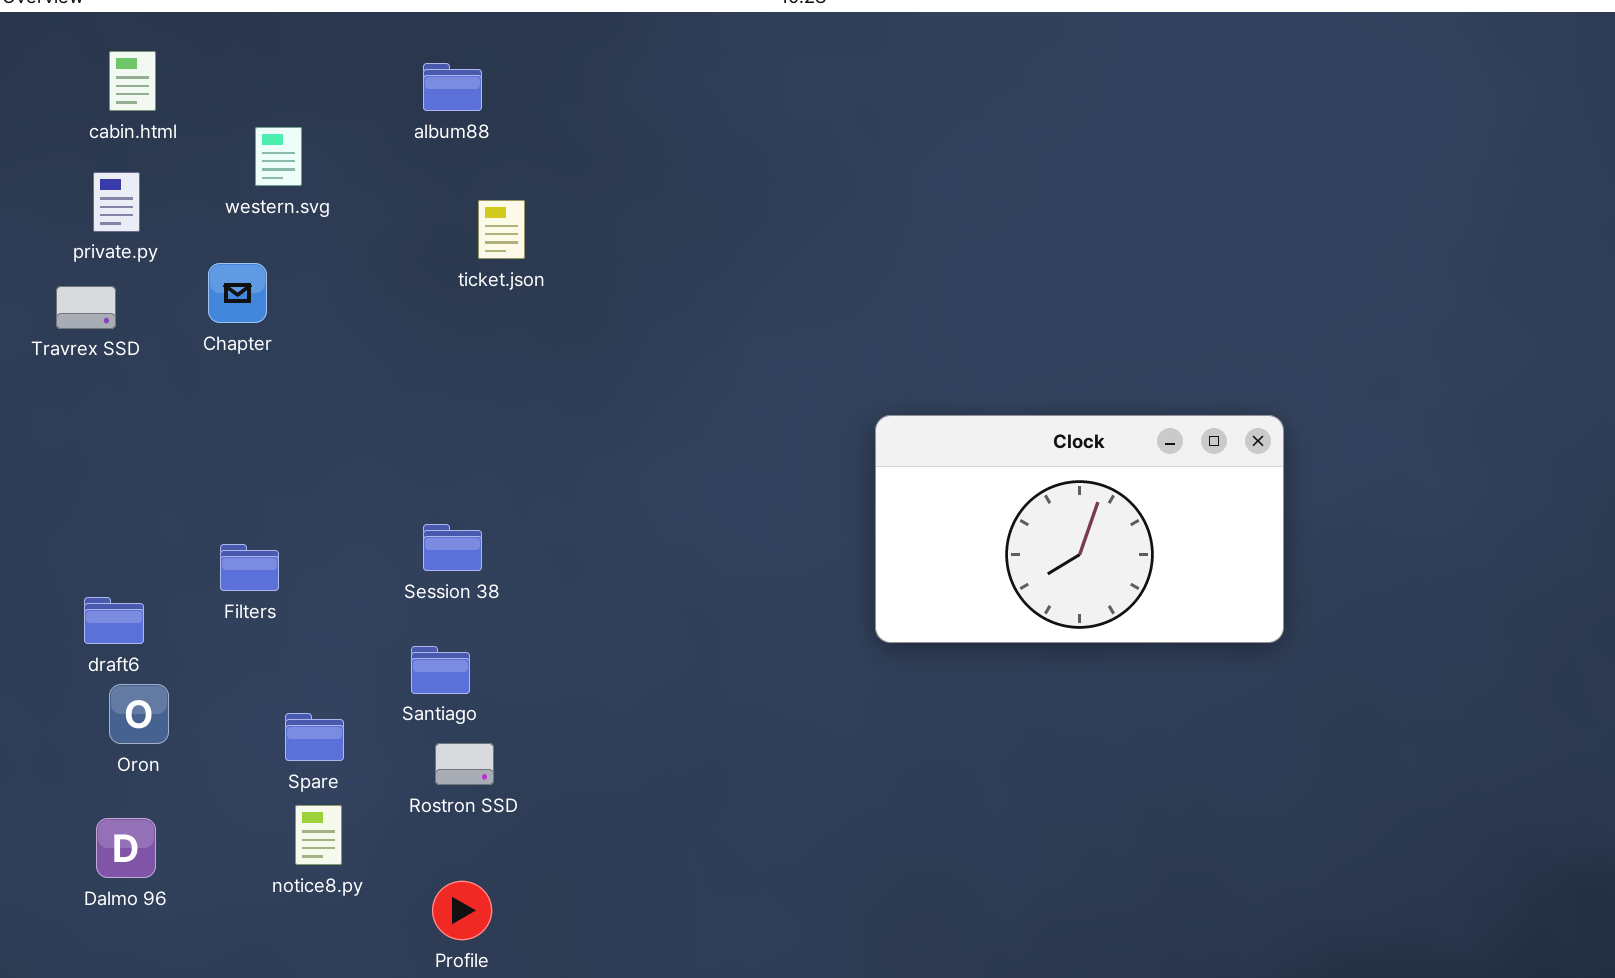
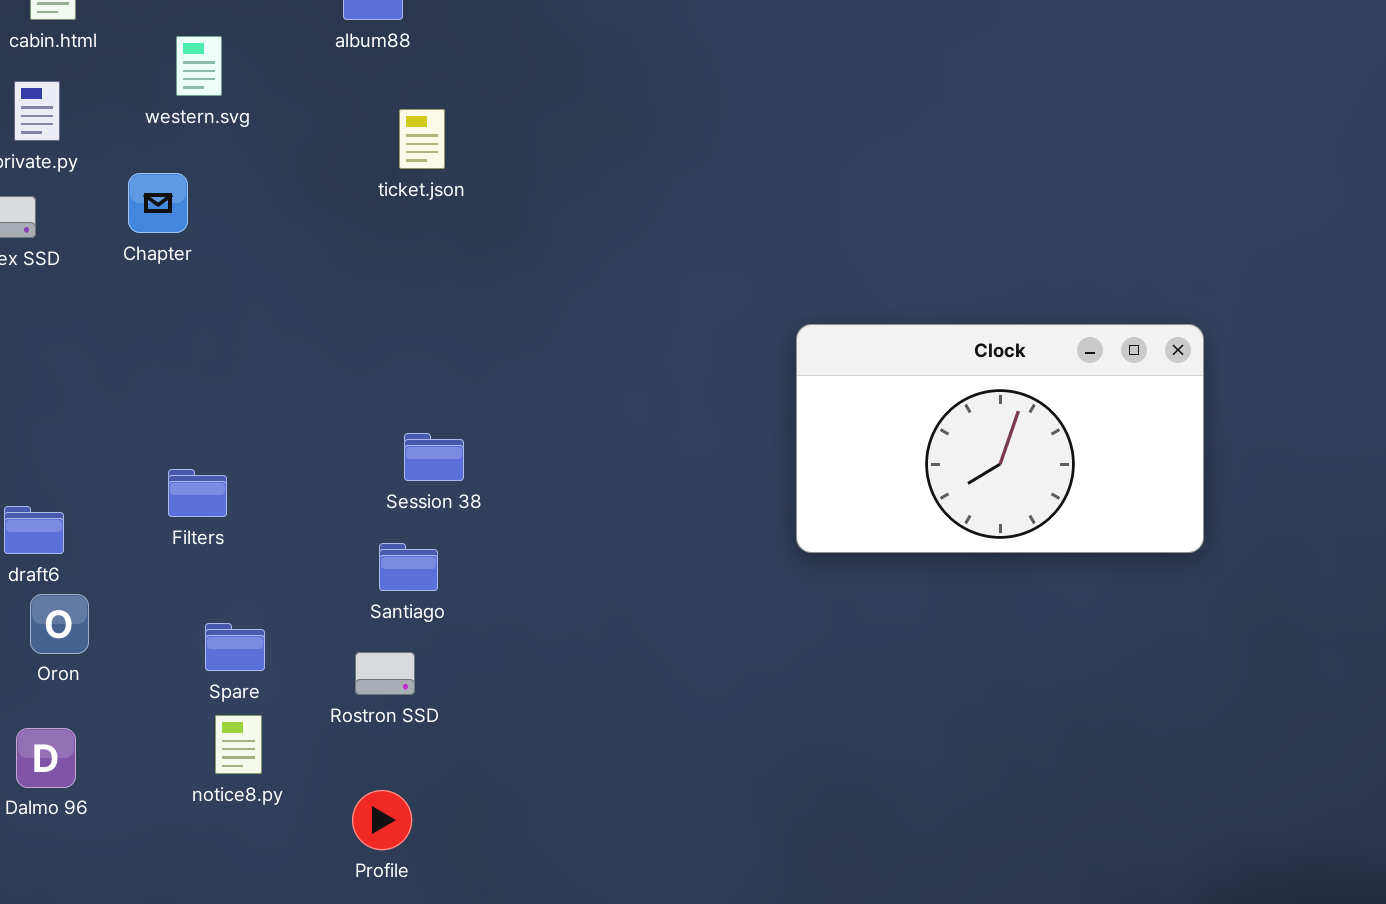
Session 38: [423,524,482,571] -> [404,433,464,481], moved
Filters: [220,544,279,591] -> [168,469,227,517], moved
Santiago: [411,646,470,694] -> [379,543,438,591], moved

